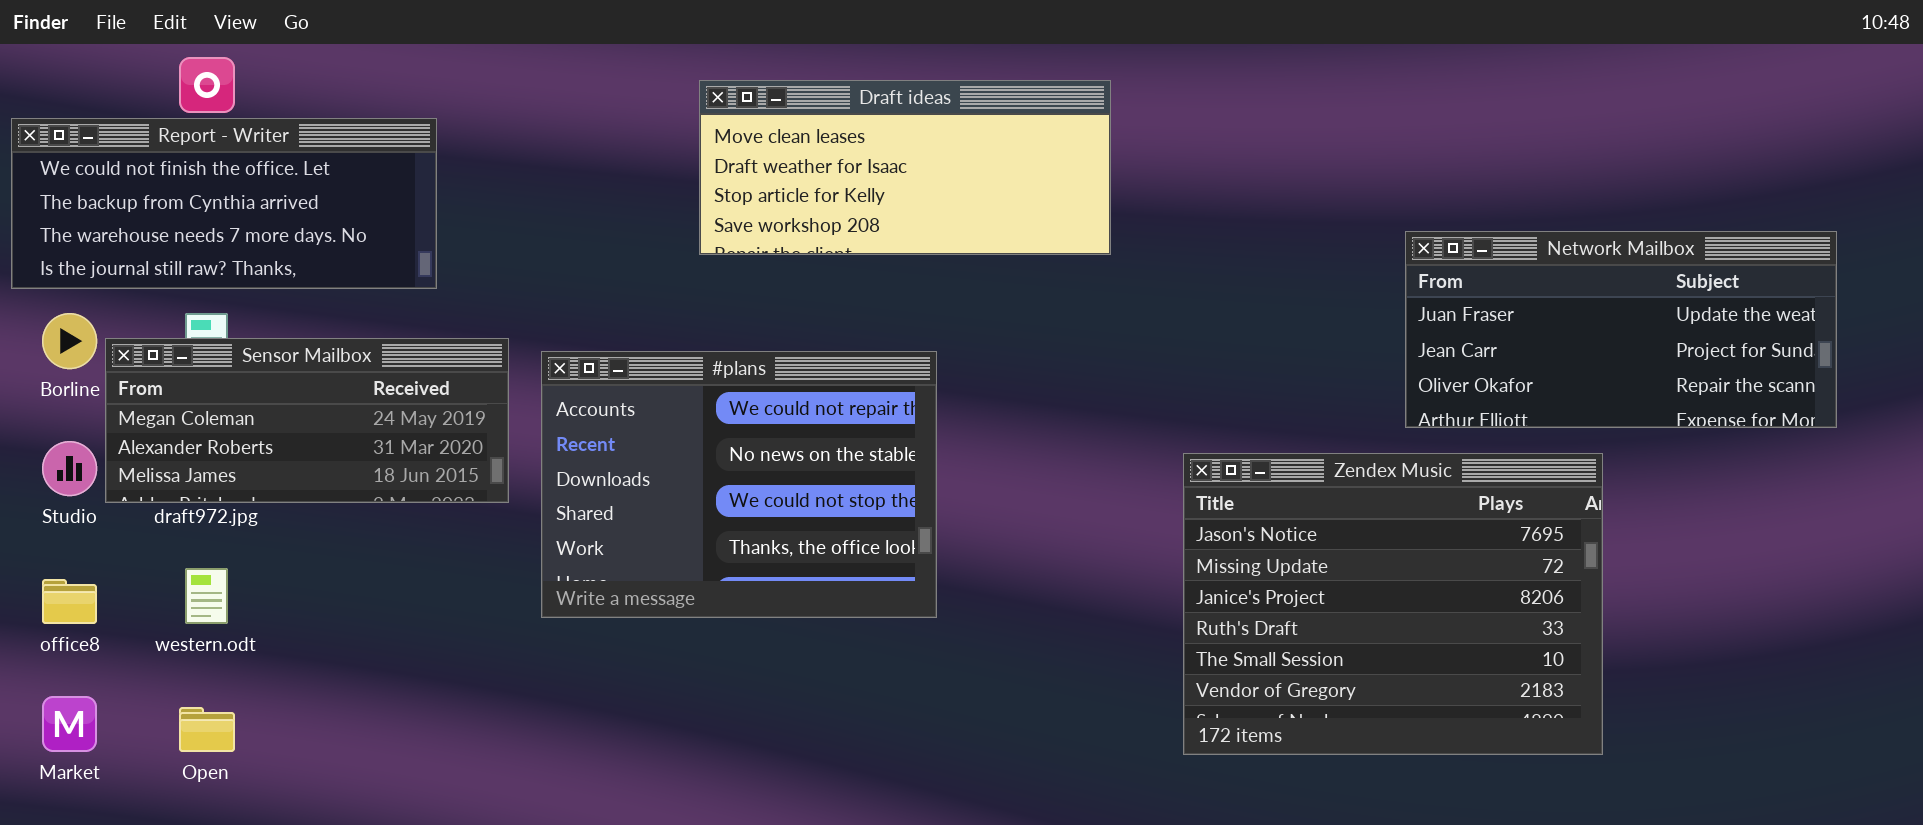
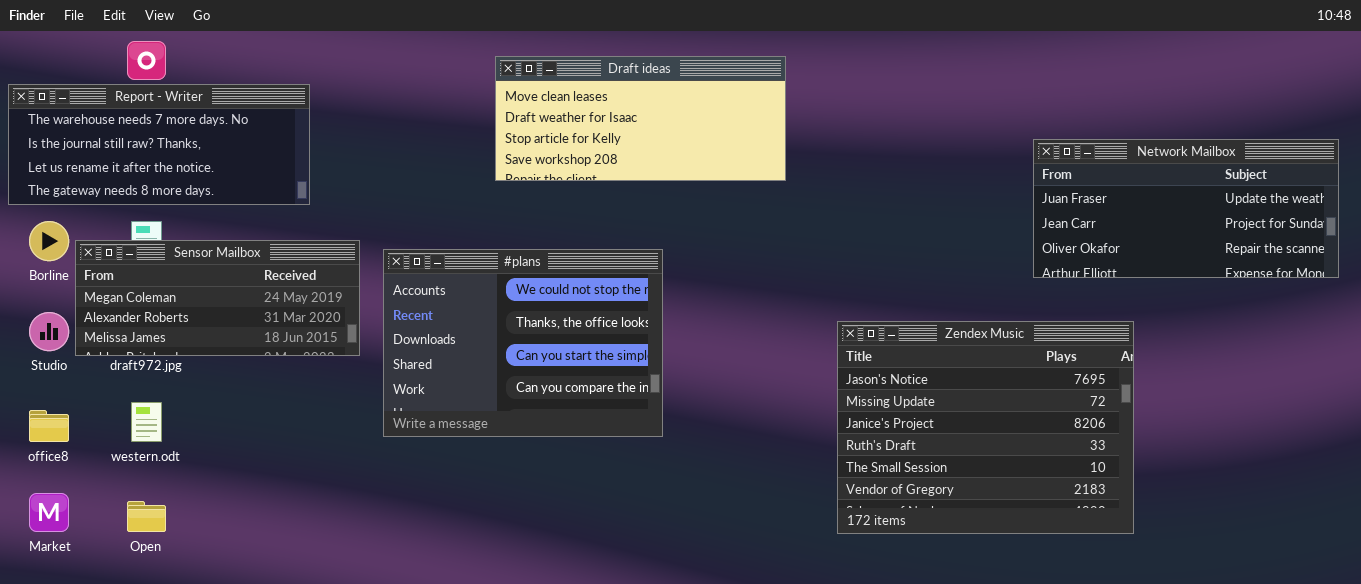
Report - Writer: [11,118,437,289] -> [8,84,310,205], scrolled down 2 rows
Network Mailbox: [1405,231,1837,428] -> [1033,139,1339,278], moved
#plans: [541,351,937,618] -> [383,249,663,437], scrolled down 2 rows

